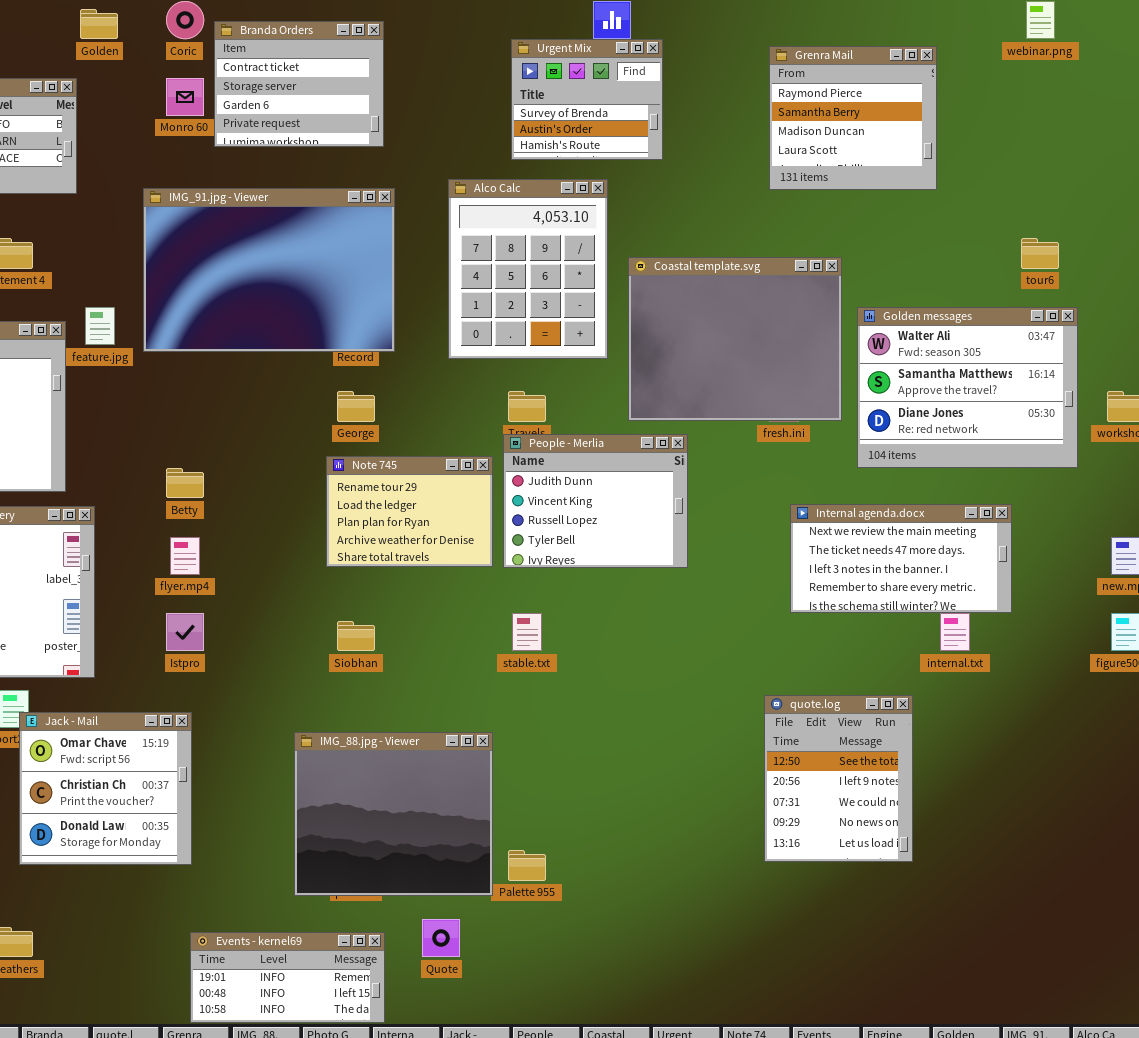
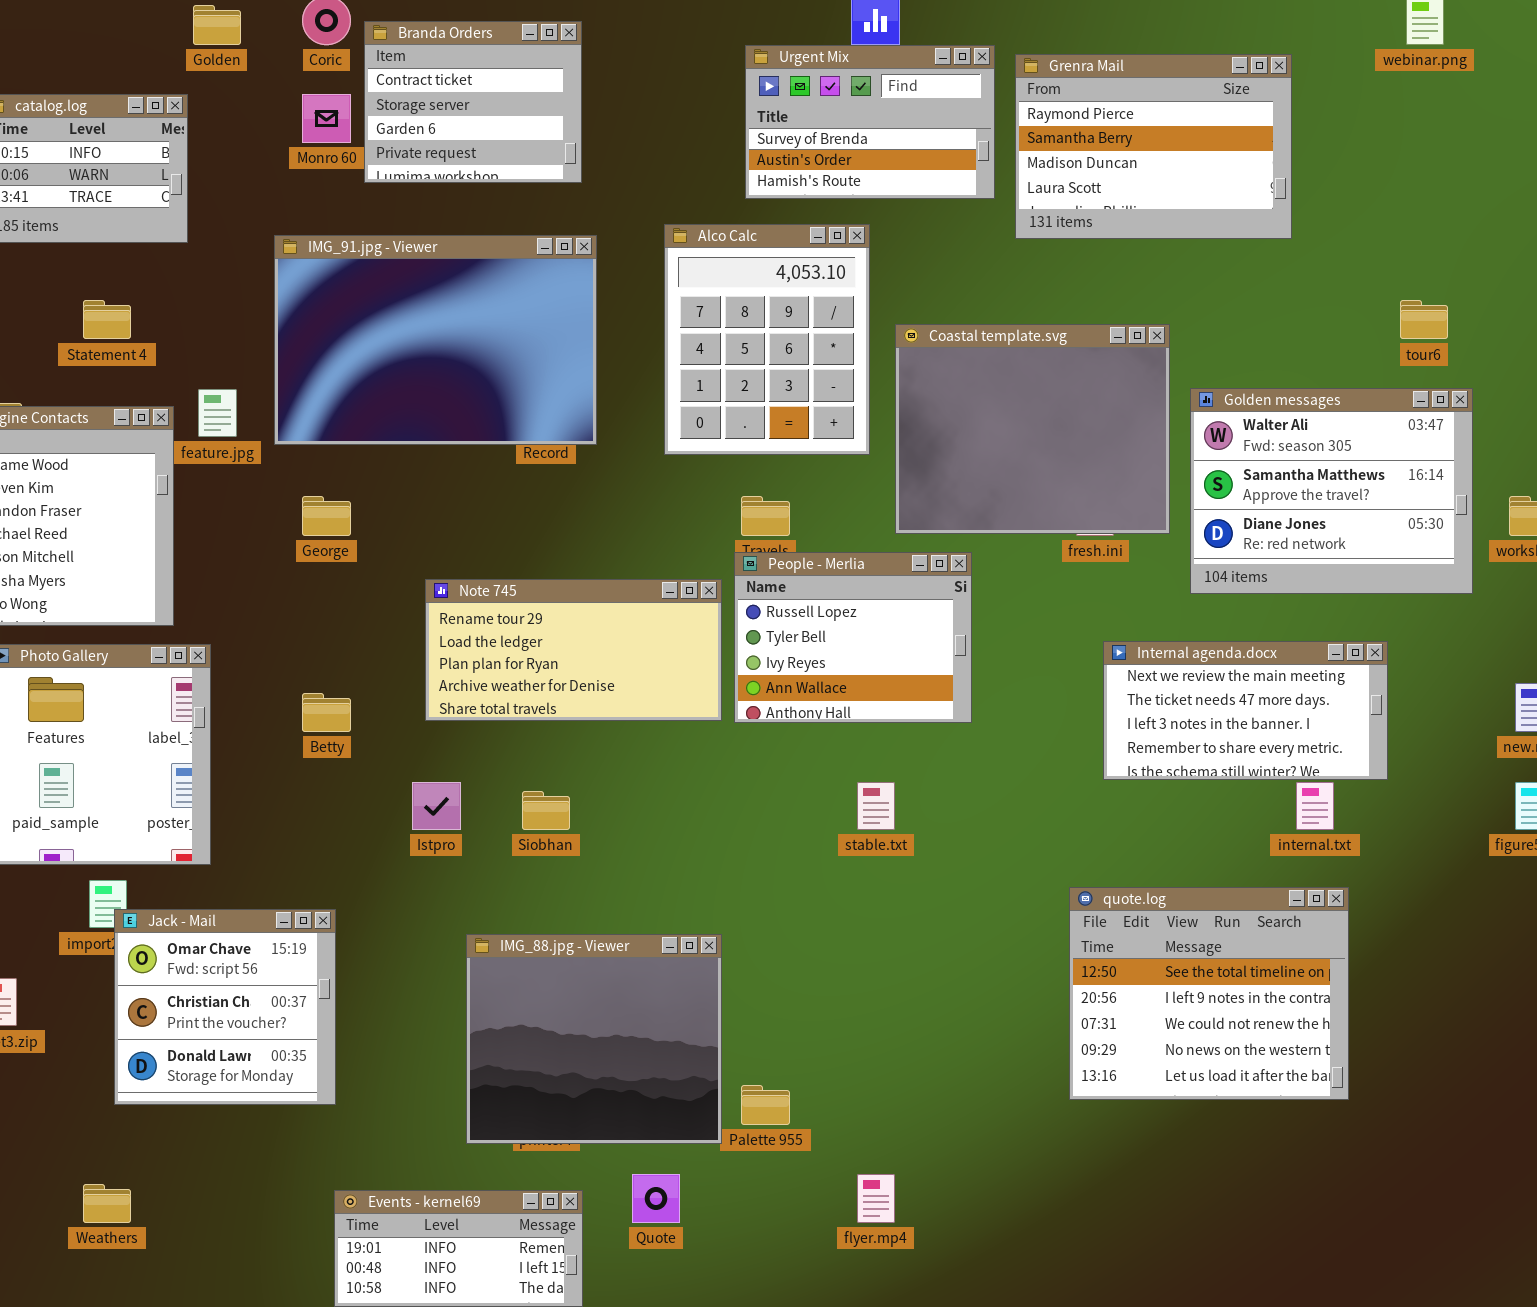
Urgent Mix: [511,39,663,160] -> [745,45,995,199], resized
Grenra Mail: [769,46,937,190] -> [1015,54,1292,239], resized
George: [337,391,375,422] -> [302,496,351,536], moved
People - Merlia: [503,434,688,568] -> [734,552,972,723], scrolled down 2 rows
Note 745: [326,456,493,567] -> [425,579,722,721], resized
Betty: [166,468,204,498] -> [302,693,351,732], moved
flyer.mp4: [170,537,200,575] -> [857,1174,895,1223], moved
Istpro: [166,613,204,651] -> [412,782,461,830], moved
stable.txt: [512,613,542,651] -> [857,782,895,830], moved
quote.log: [764,695,913,862] -> [1069,887,1349,1100], resized

